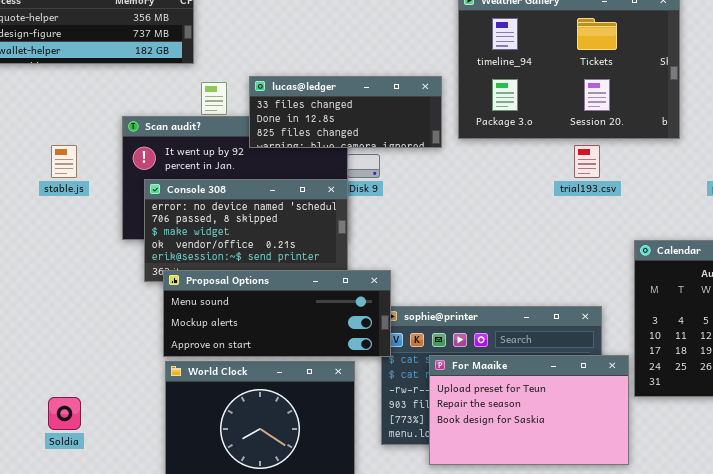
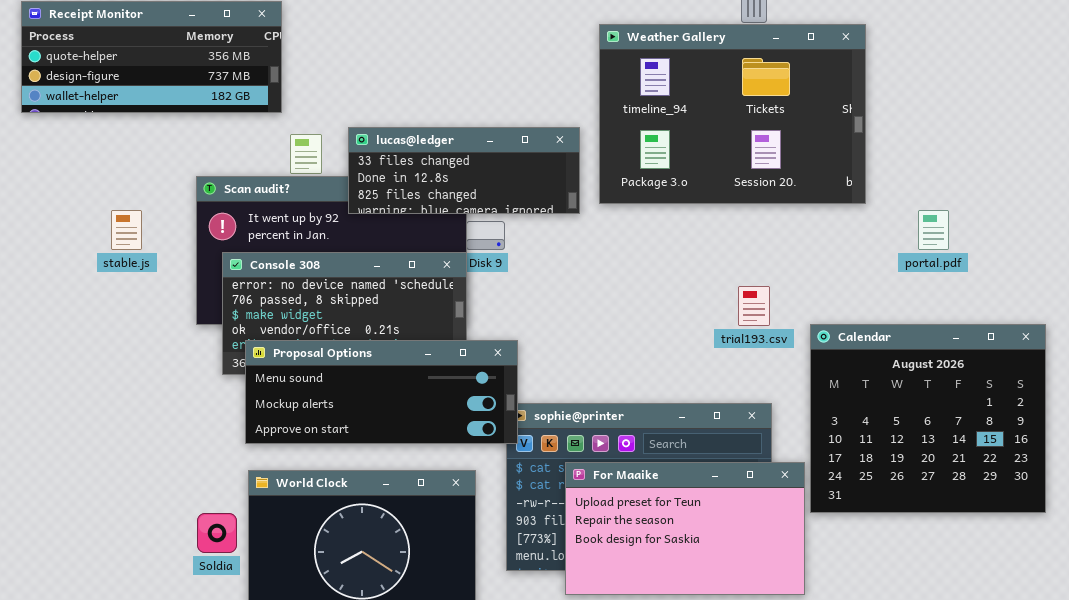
trial193.csv: [574,145,600,178] -> [738,286,770,326], moved
Proposal Options: [163,270,391,357] -> [245,340,518,444], moved
Soldia: [48,397,81,430] -> [197,513,237,553], moved

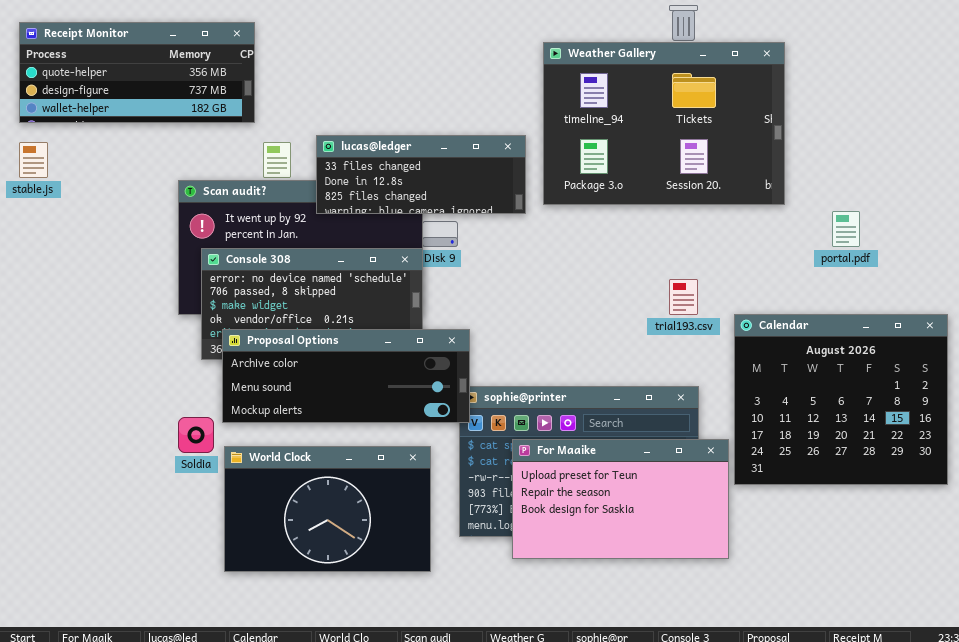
stable.js: [111,210,142,250] -> [19,142,48,178], moved
Proposal Options: [245,340,518,444] -> [222,329,470,423], scrolled up 1 row
Soldia: [197,513,237,553] -> [178,417,214,453], moved

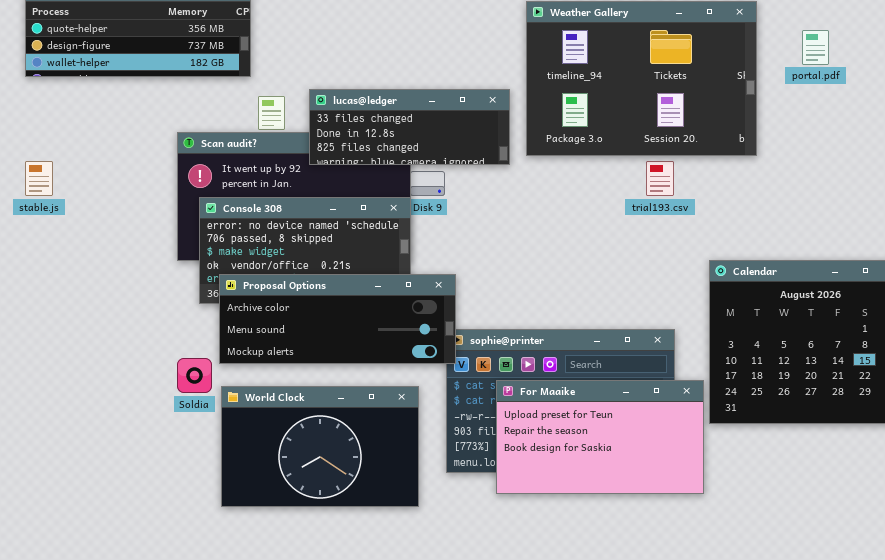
stable.js: [19,142,48,178] -> [25,161,53,196], moved
portal.pdf: [832,211,860,247] -> [802,30,829,65], moved
trial193.csv: [669,279,698,315] -> [646,161,674,196], moved

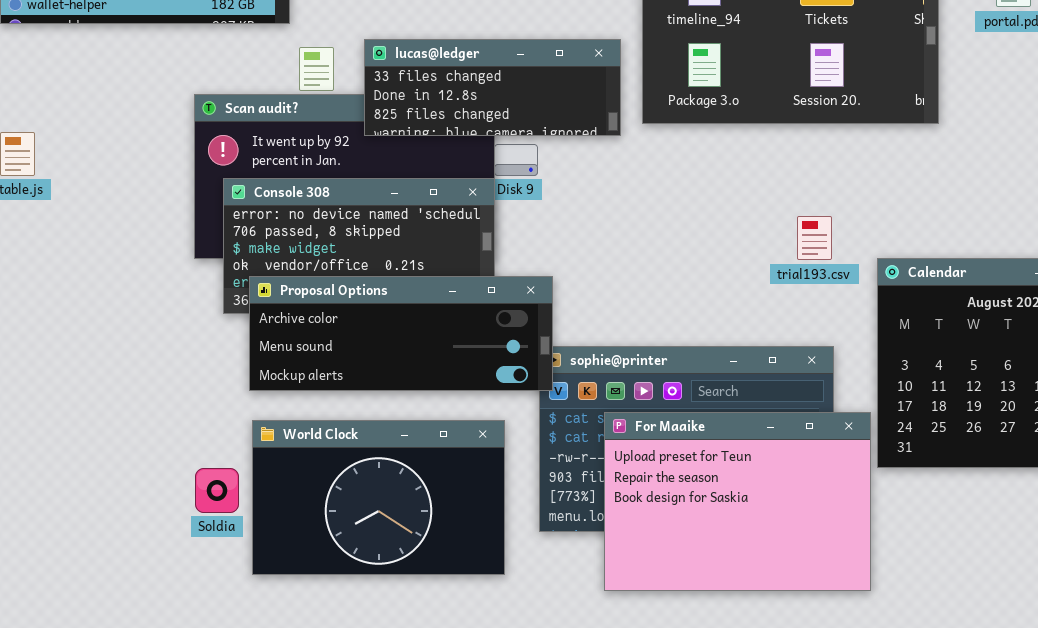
trial193.csv: [646,161,674,196] -> [797,216,832,260], moved
Soldia: [177,358,212,393] -> [195,468,239,513], moved
For Maaike: [496,380,704,494] -> [604,412,871,591], resized

